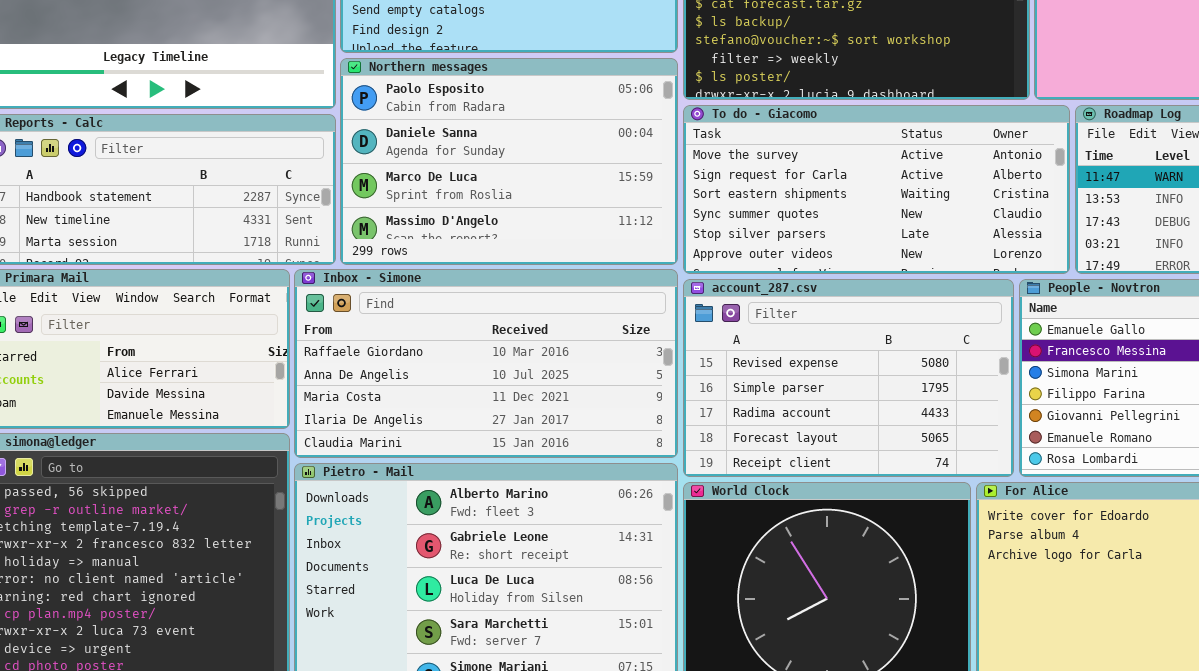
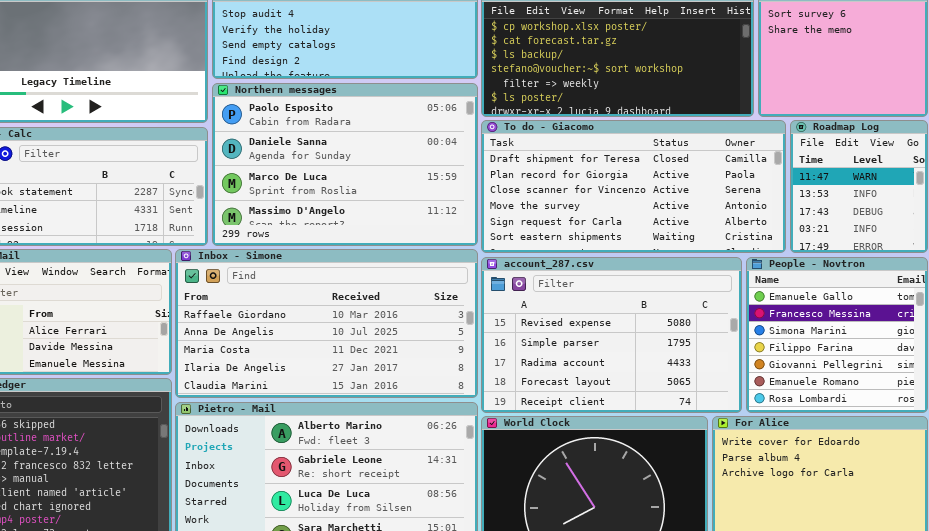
To do - Giacomo: [683,105,1070,274] -> [481,120,786,253], scrolled up 3 rows

